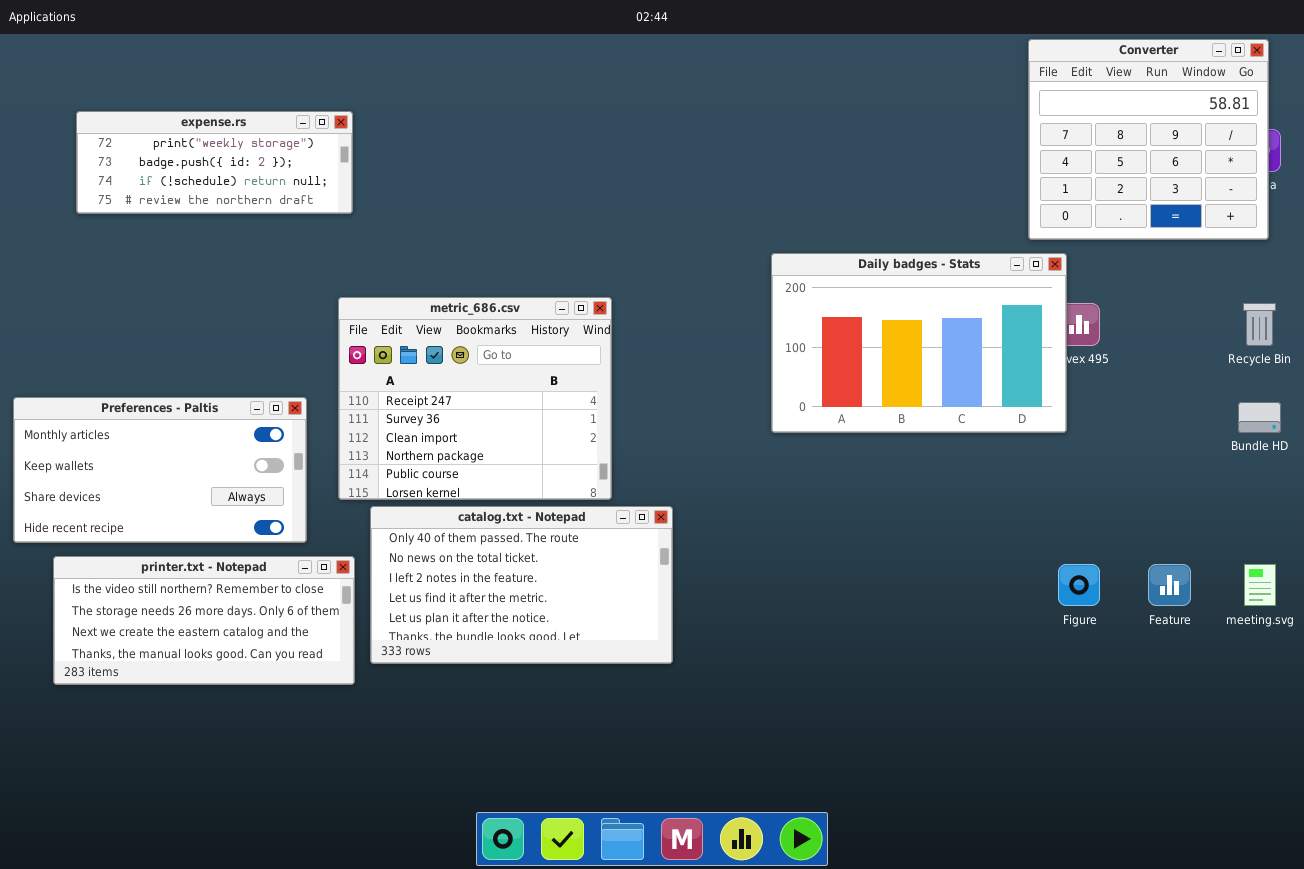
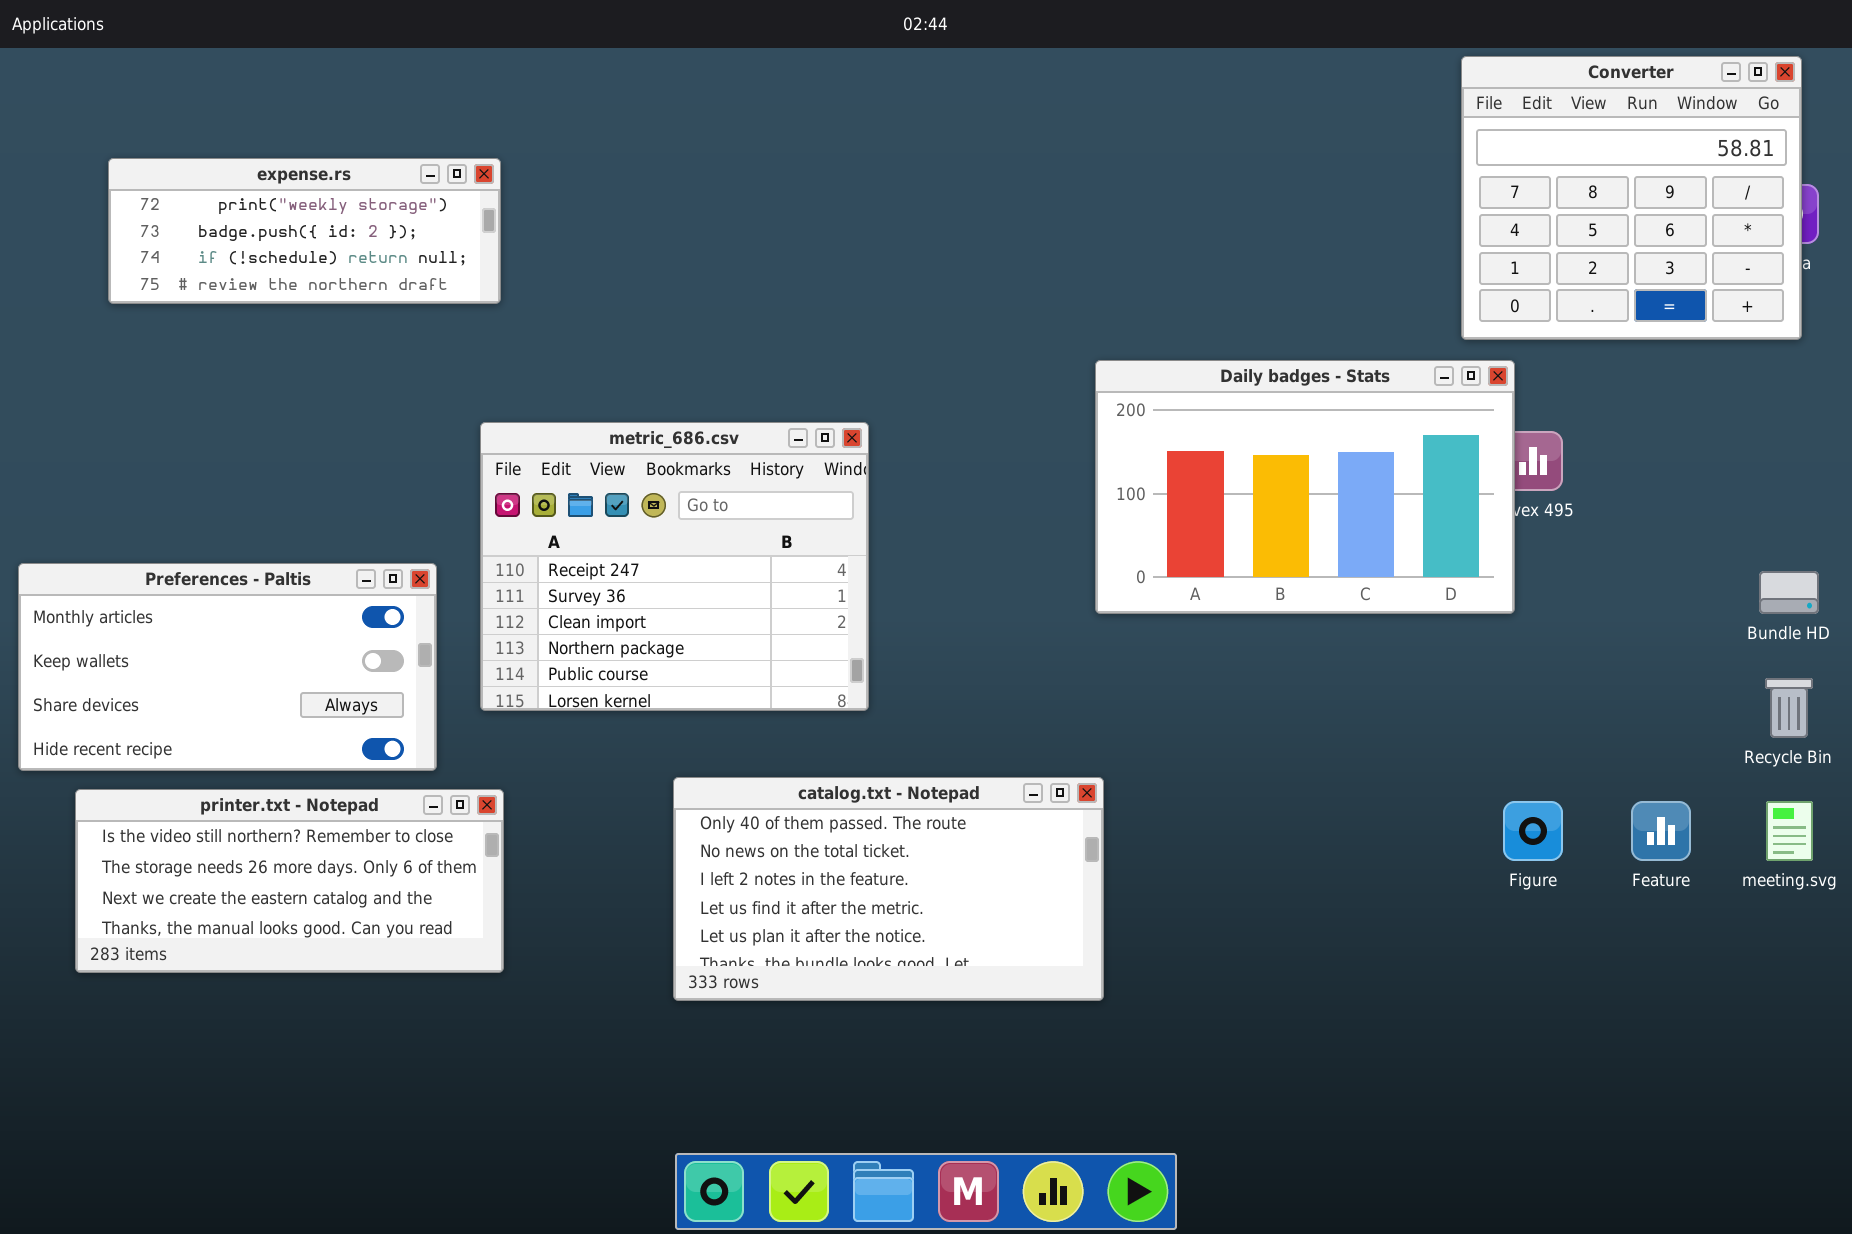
Recycle Bin: [1243,303,1276,346] -> [1765,678,1813,738], moved
catalog.txt - Notepad: [370,506,673,664] -> [673,777,1104,1001], moved

